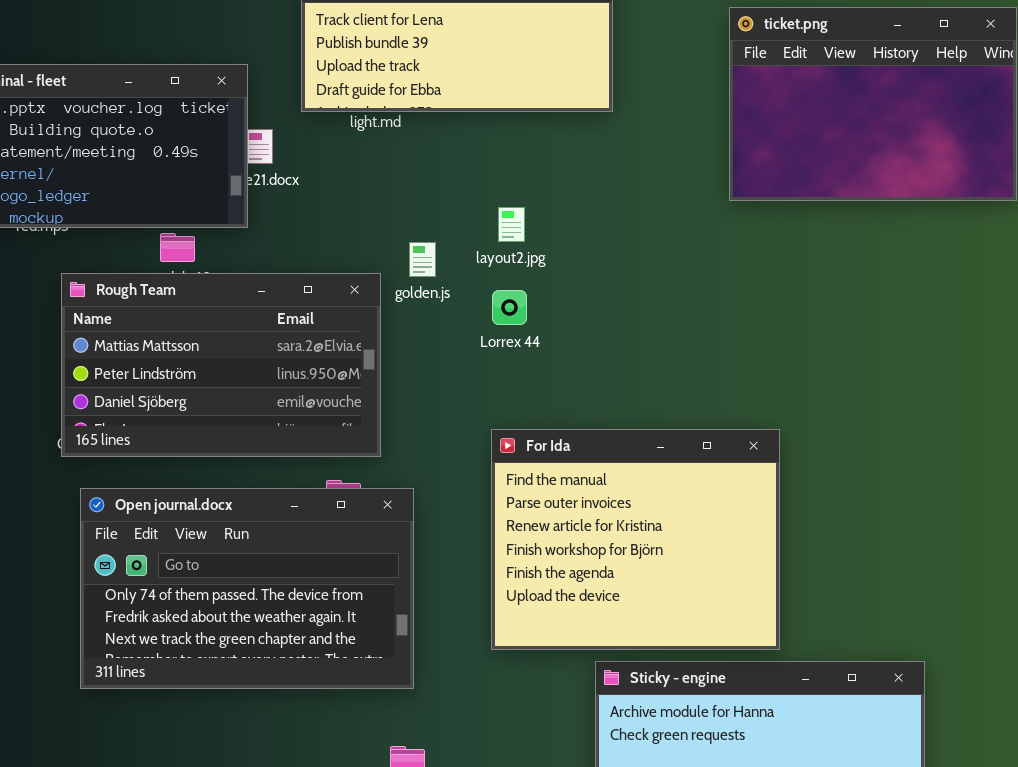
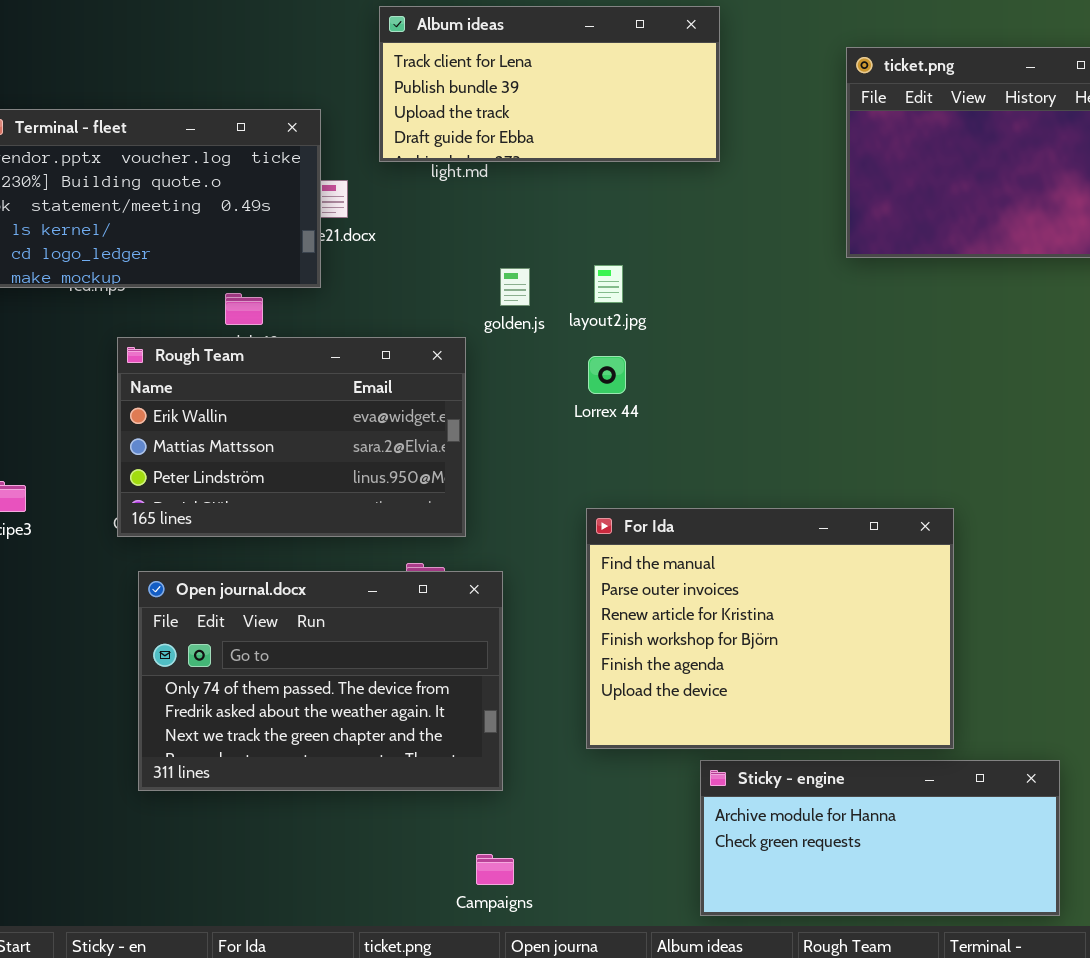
golden.js: [409,242,436,277] -> [500,268,530,306], moved
Rough Team: [61,273,381,457] -> [117,337,466,537], scrolled up 1 row
For Ida: [491,429,780,650] -> [586,508,954,749], resized

